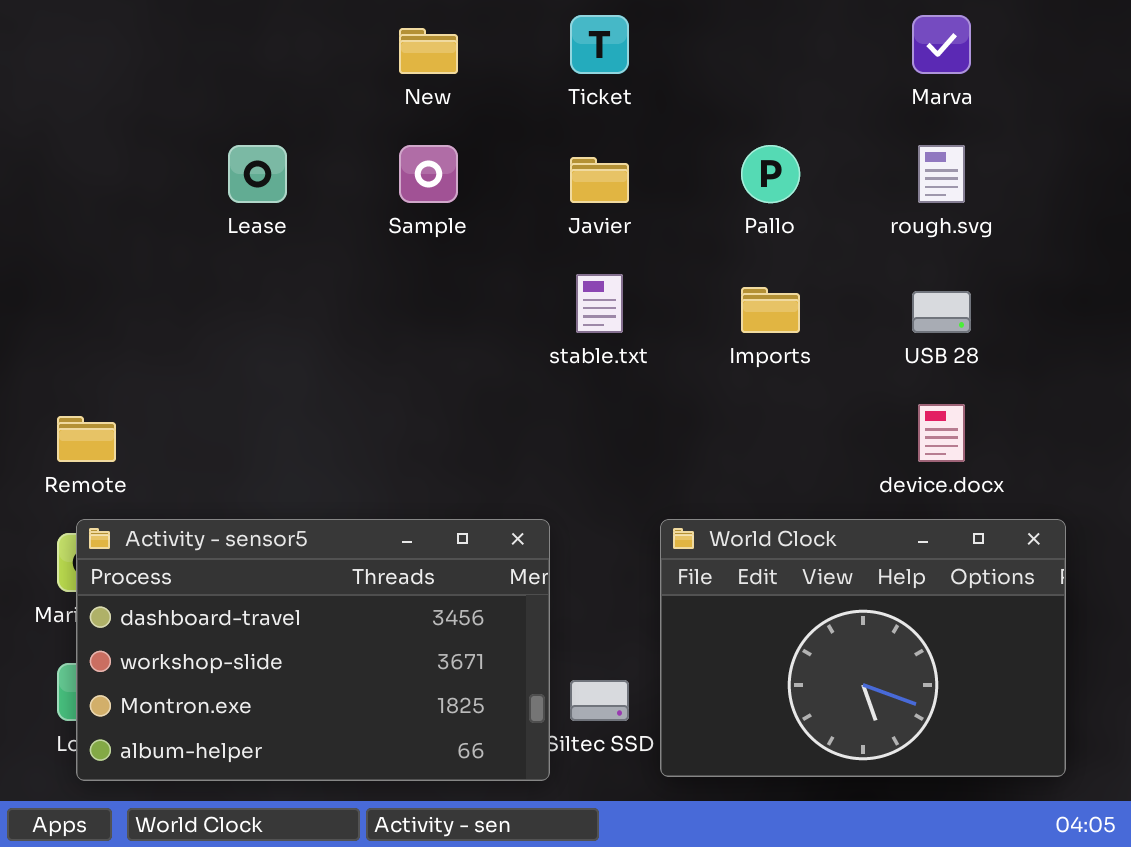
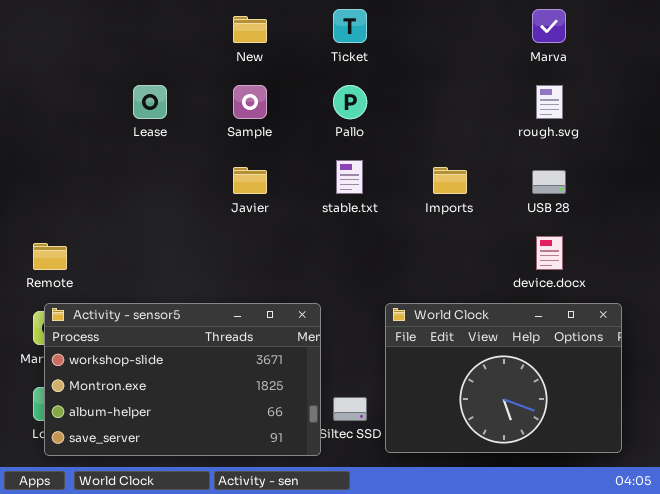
Pallo: [741,145,800,203] -> [333,85,367,119], moved
Javier: [570,157,629,203] -> [233,167,267,194], moved
Activity - sensor5: [76,519,550,781] -> [44,303,321,456], scrolled down 1 row

